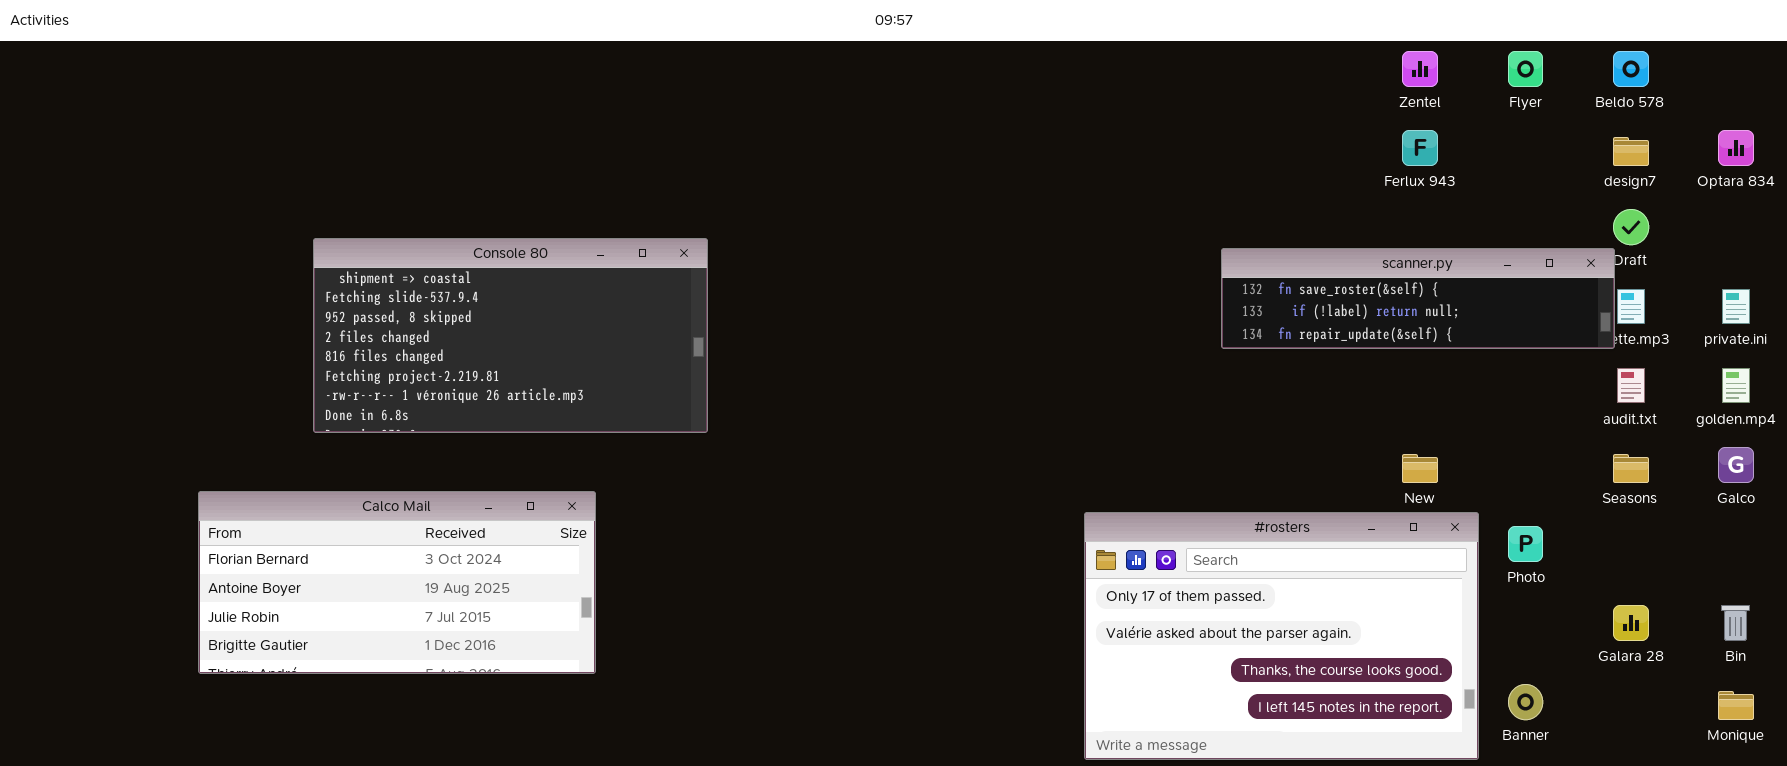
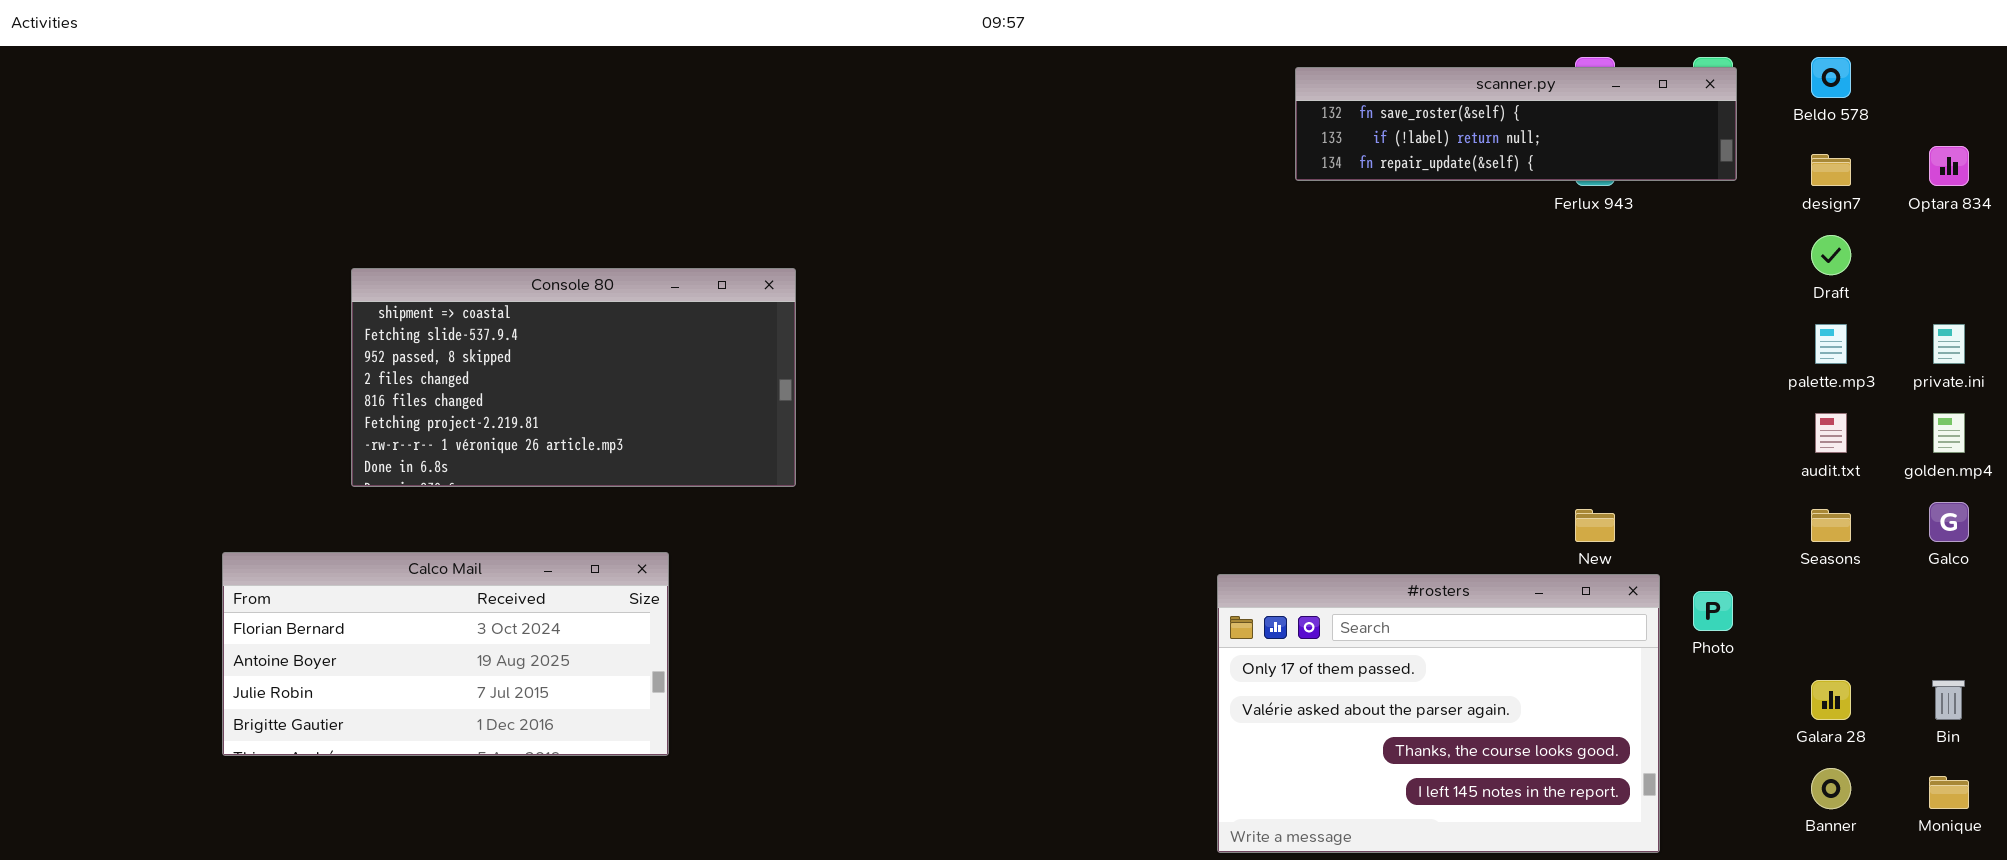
scanner.py: [1221,248,1615,349] -> [1295,67,1737,181], moved
Banner: [1508,684,1543,720] -> [1811,768,1851,809], moved

